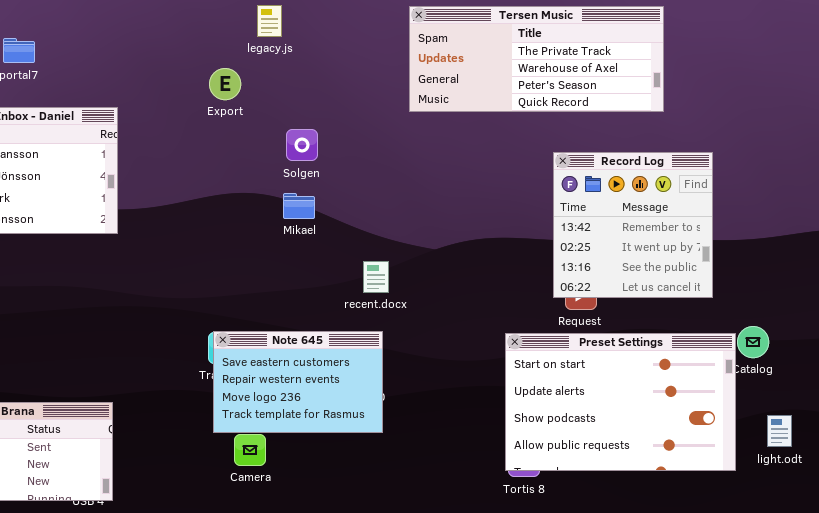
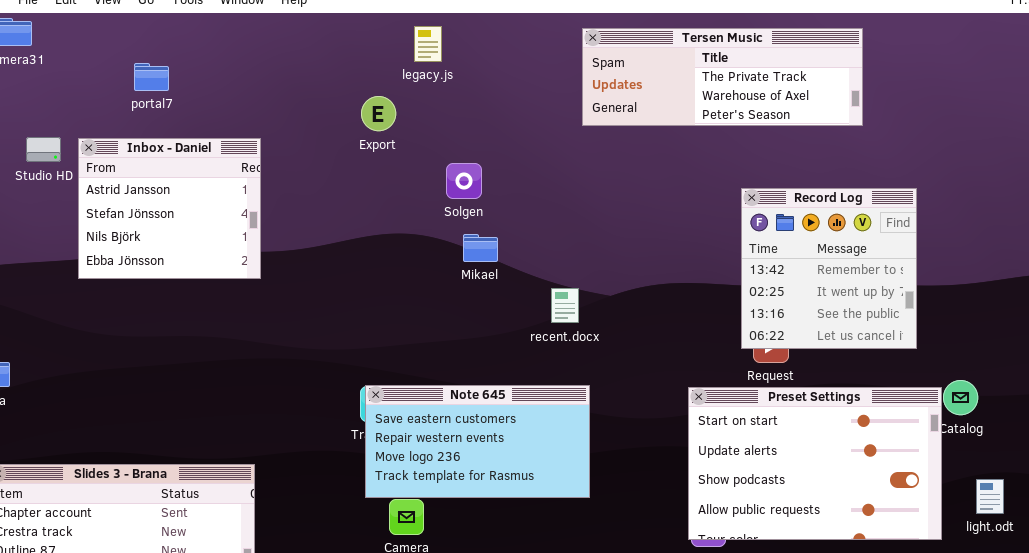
Tersen Music: [409,6,664,112] -> [582,28,863,126], resized
Mikael: [283,193,315,219] -> [463,234,498,262], moved
recent.docx: [363,261,389,293] -> [551,288,579,323], moved
Note 645: [213,331,383,433] -> [365,385,590,498], resized

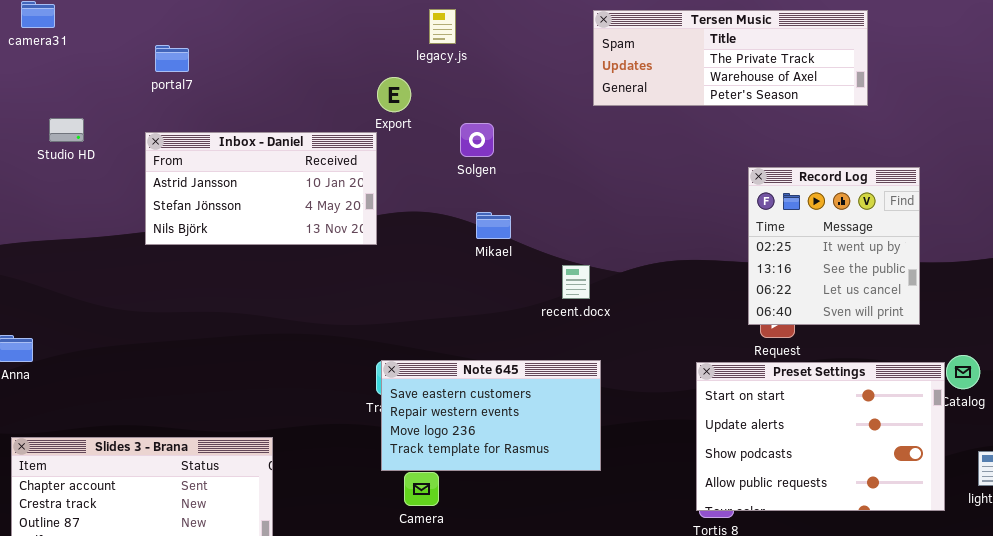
Inbox - Daniel: [78,138,261,279] -> [145,132,377,245], moved, resized
Solgen: [446,163,482,199] -> [460,123,494,157], moved
Record Log: [741,188,917,349] -> [748,167,920,325], scrolled down 1 row

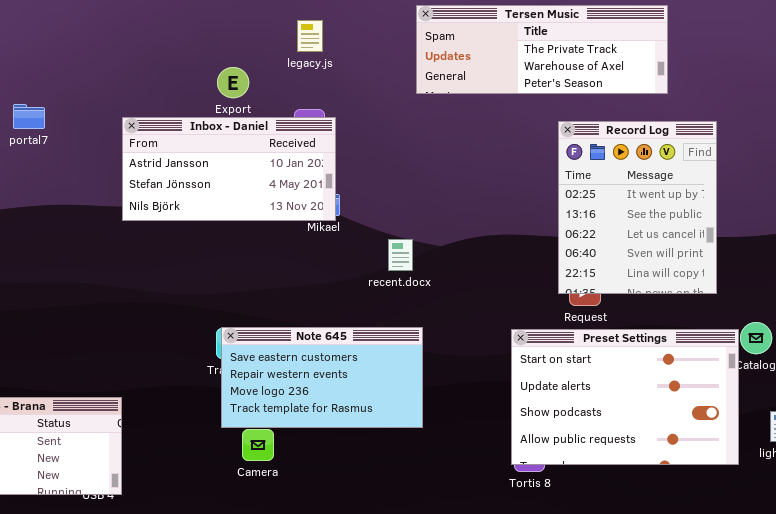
legacy.js: [429,9,456,44] -> [297,20,323,52], moved
portal7: [155,45,189,72] -> [13,104,45,129], moved
Inbox - Daniel: [145,132,377,245] -> [122,117,336,221], moved
Record Log: [748,167,920,325] -> [558,121,717,294], resized

